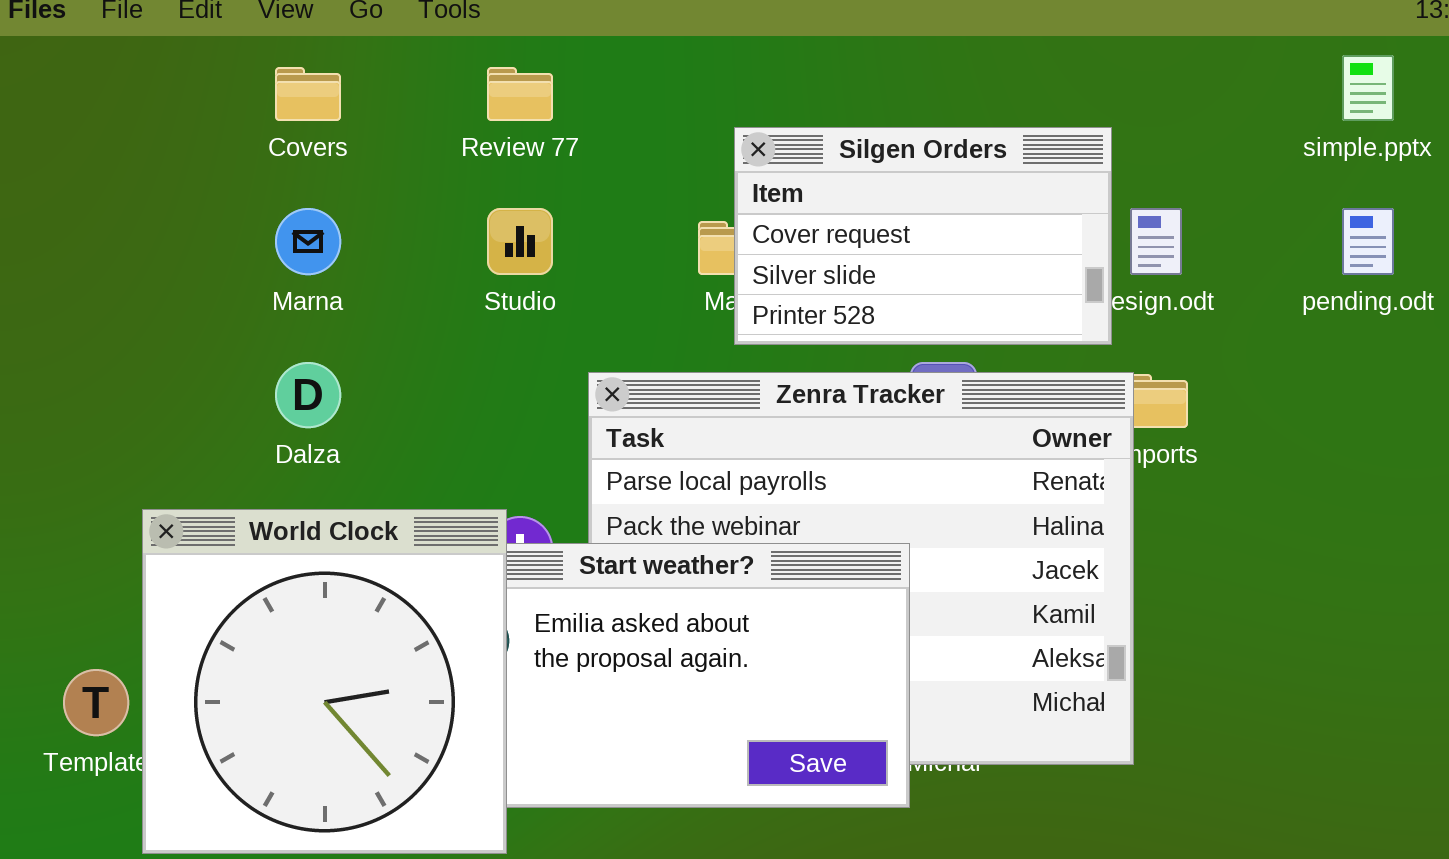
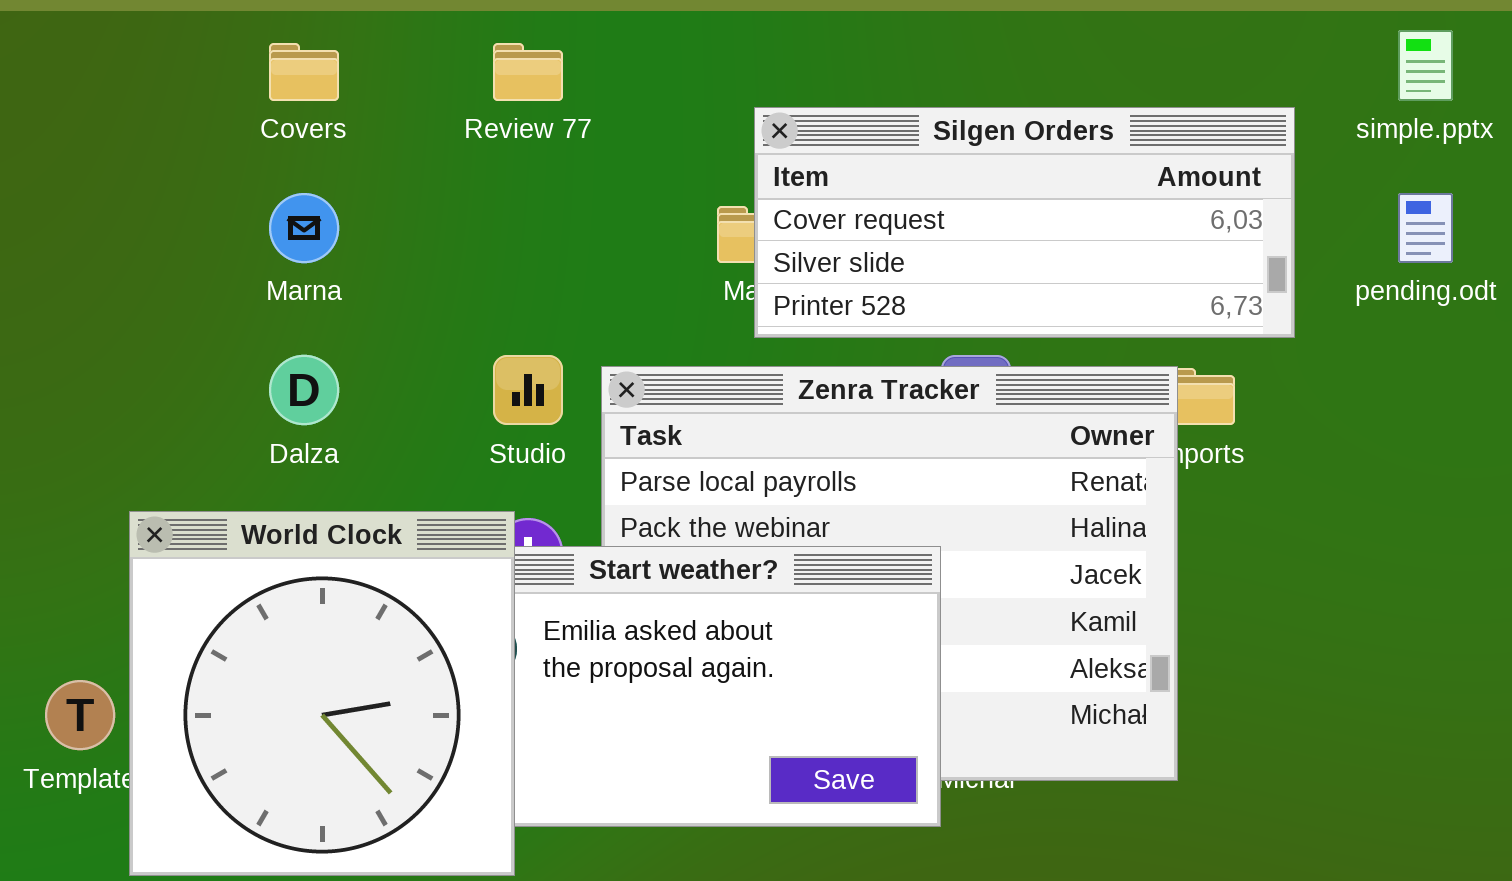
Silgen Orders: [734,127,1112,345] -> [754,107,1295,338], resized
Studio: [487,208,553,275] -> [493,355,563,425], moved

